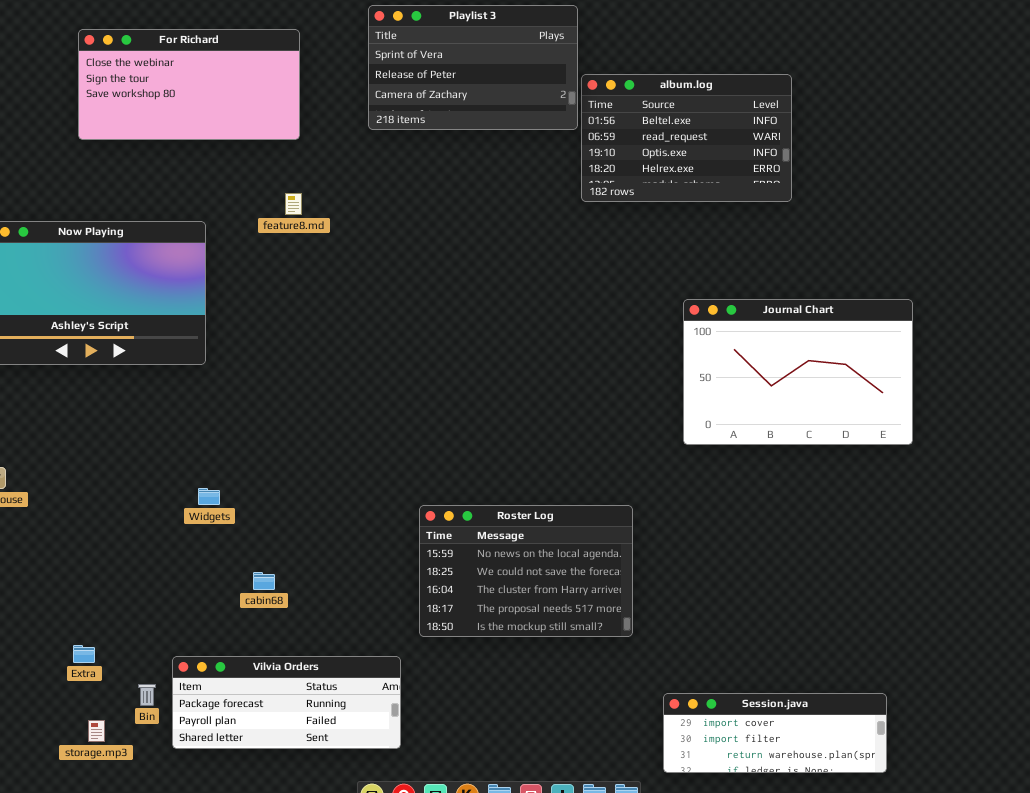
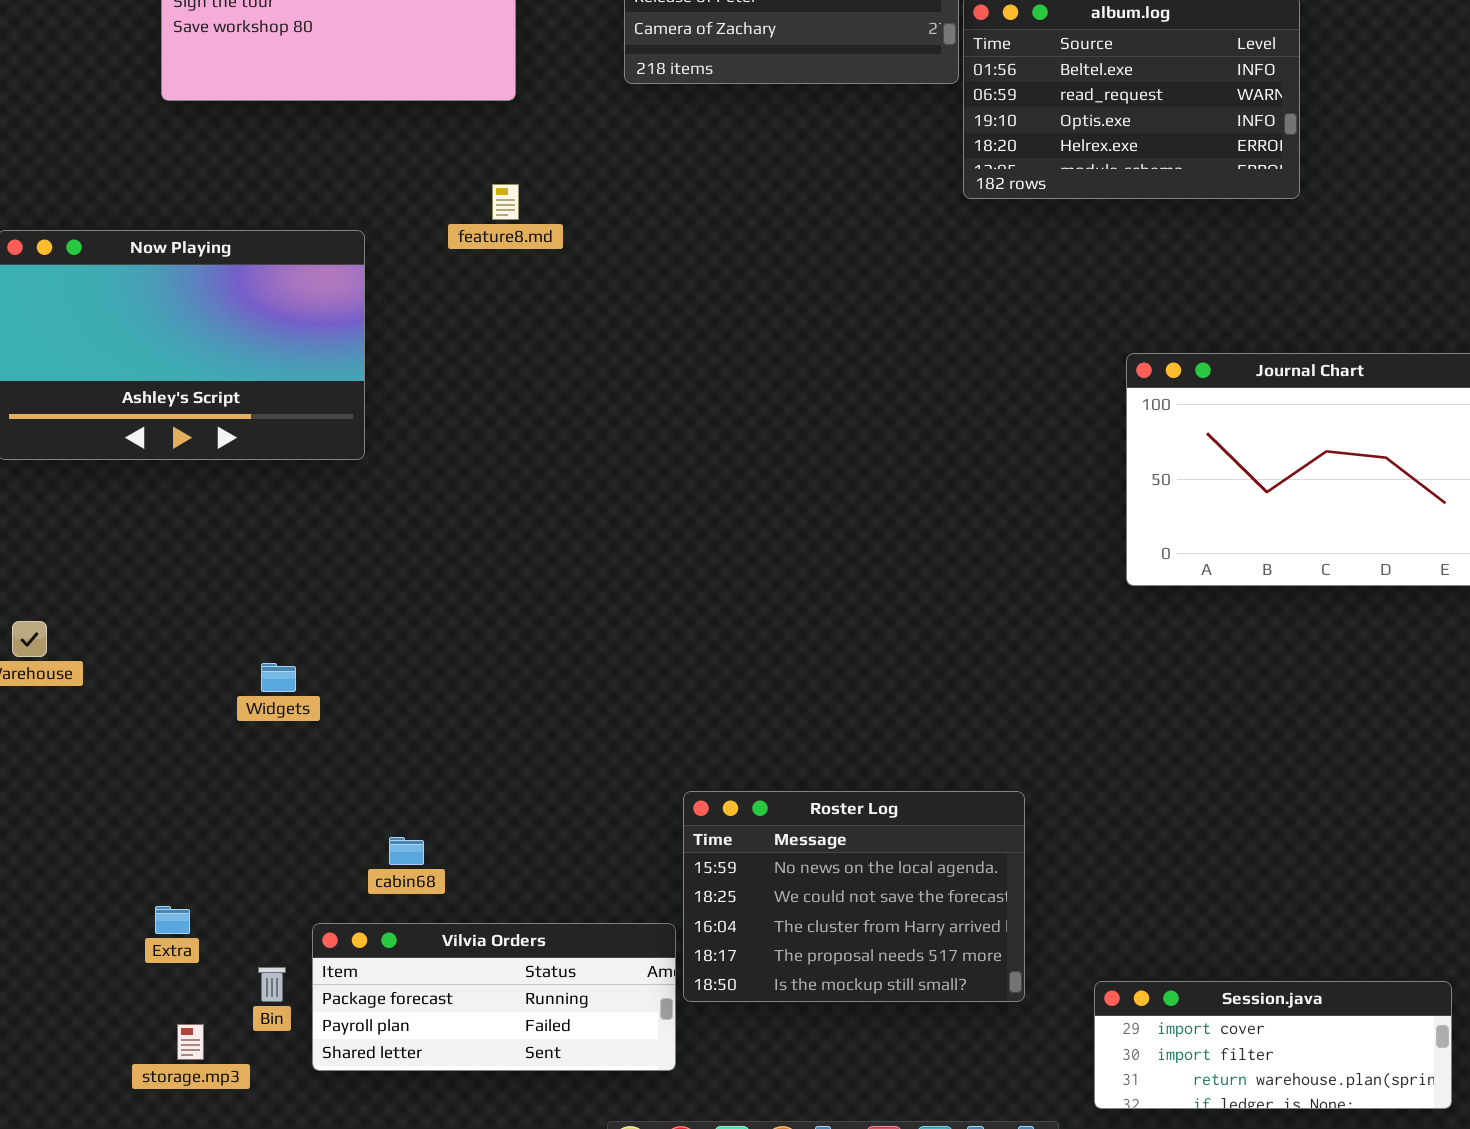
Widgets: [198,488,220,505] -> [261,663,296,692], moved
Roster Log: [419,505,633,637] -> [683,791,1025,1002], moved
cabin68: [253,572,275,590] -> [389,837,424,865], moved

